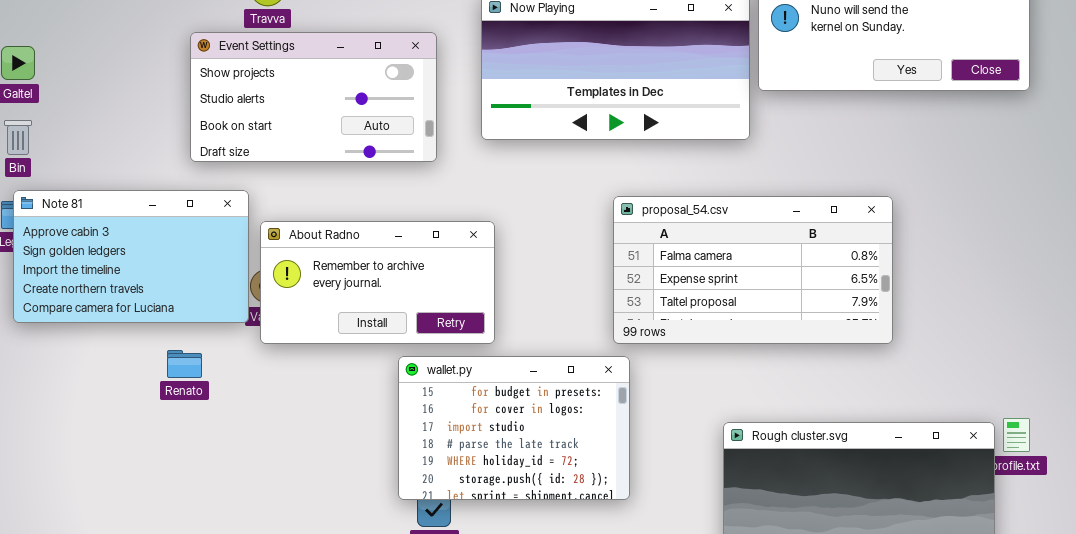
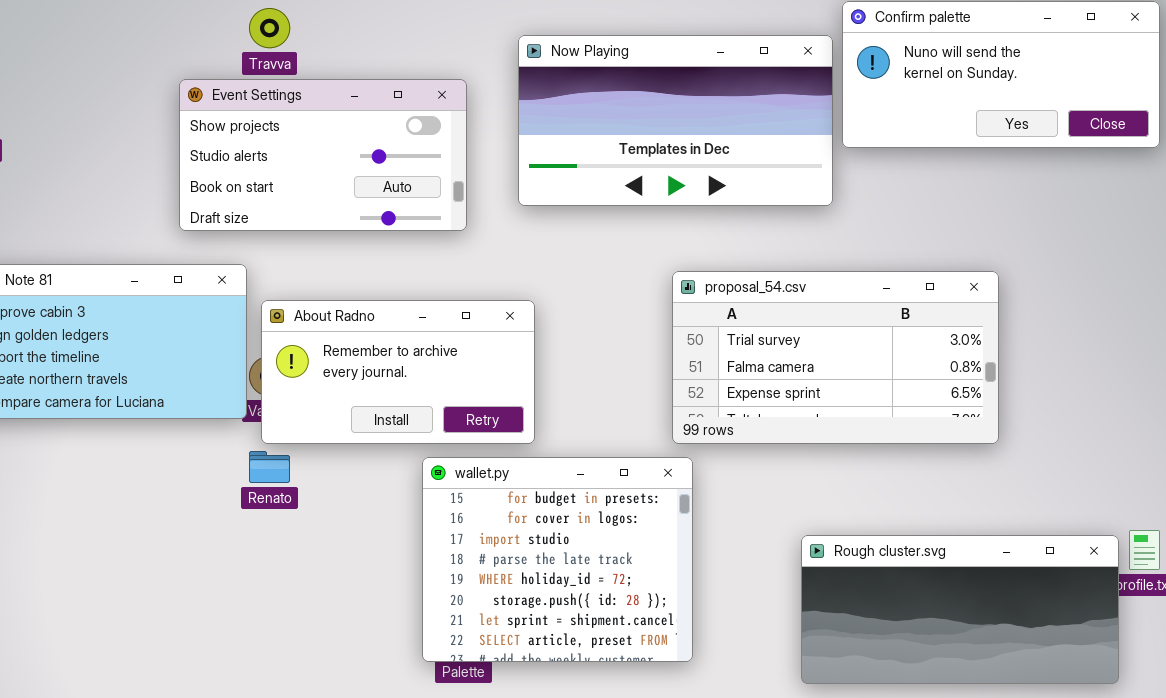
proposal_54.csv: [613,196,893,344] -> [672,271,999,444], scrolled up 1 row
Renato: [167,350,202,378] -> [249,451,290,483], moved
wallet.py: [398,356,630,500] -> [422,457,693,662], resized

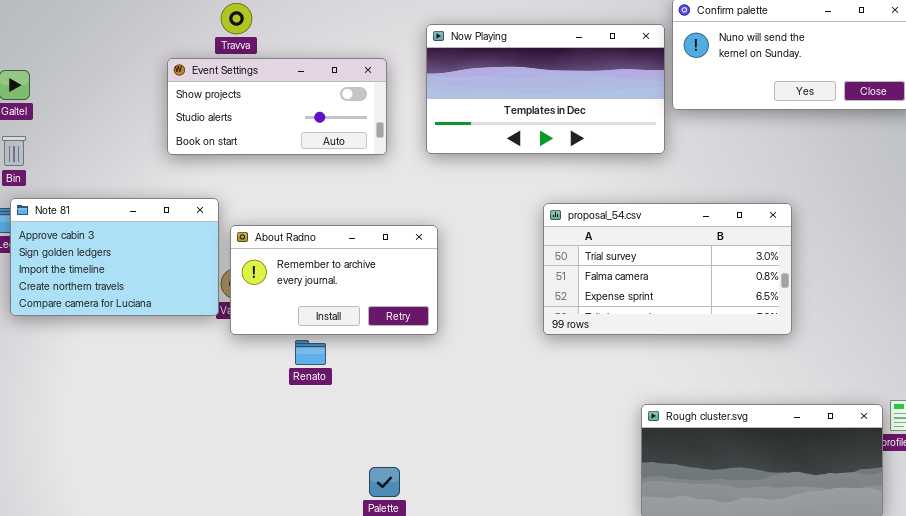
Event Settings: [179,79,467,231] -> [167,58,387,155], resized
Renato: [249,451,290,483] -> [295,340,326,365], moved
wallet.py: [422,457,693,662] -> none, closed

